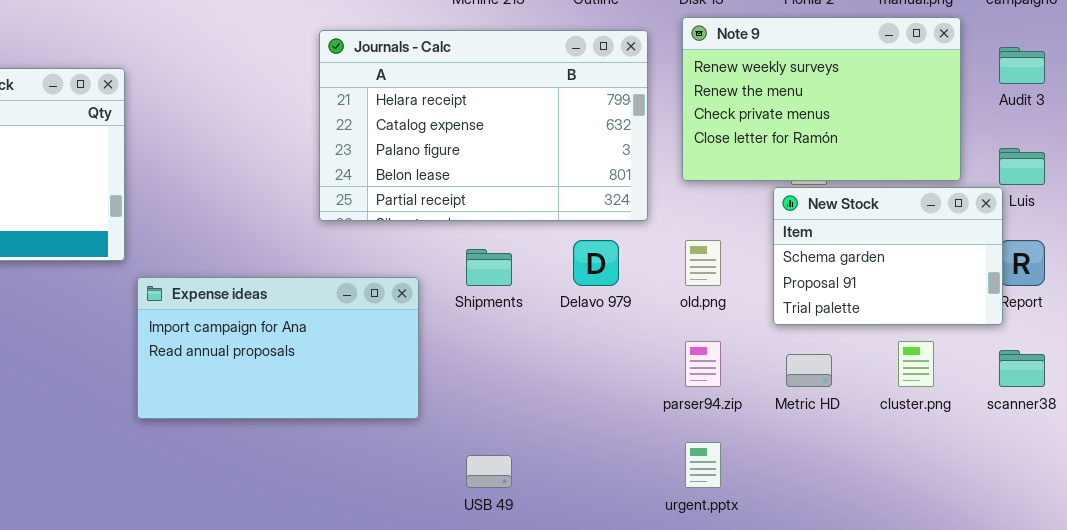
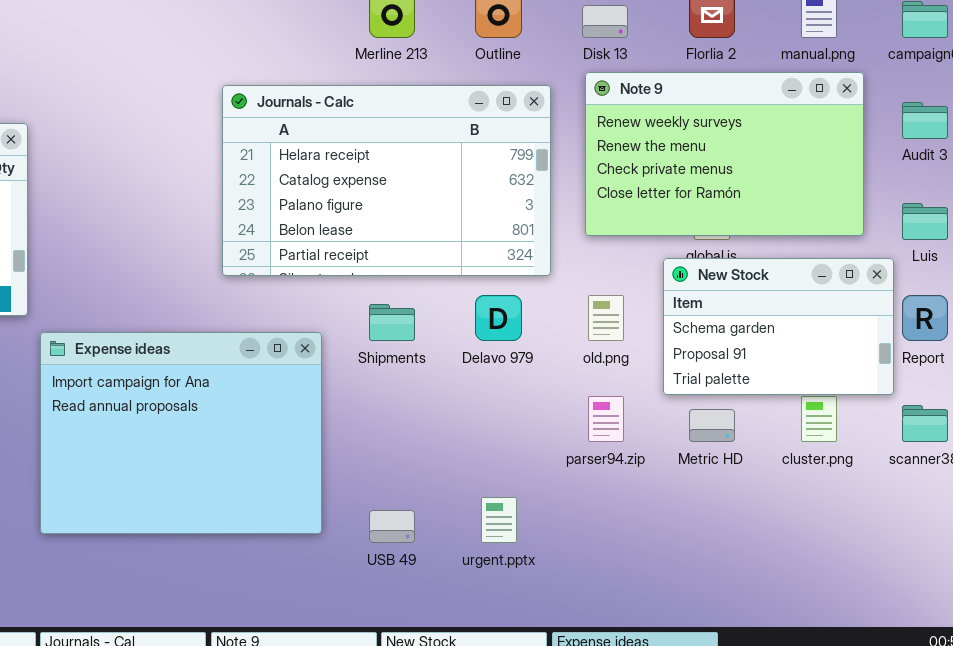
New Stock: [773,187,1003,325] -> [663,258,894,395], moved
Expense ideas: [137,277,419,419] -> [40,332,322,534], resized
urgent.pptx: [685,442,721,488] -> [481,497,517,543], moved

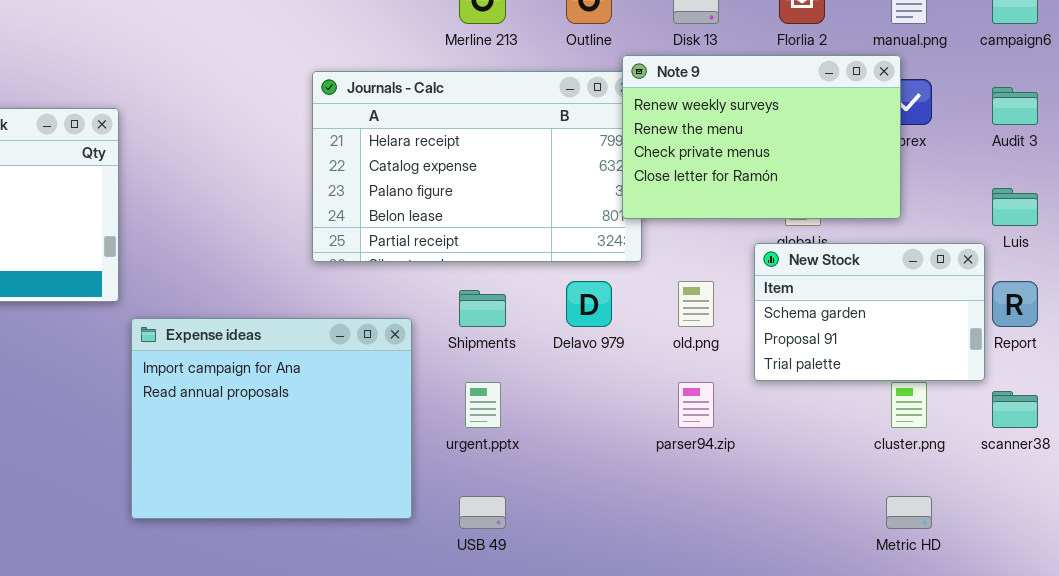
Note 9: [585,72,864,236] -> [622,55,901,219], moved
Metric HD: [689,409,735,442] -> [886,496,932,529], moved
urgent.pptx: [481,497,517,543] -> [465,382,501,428], moved

